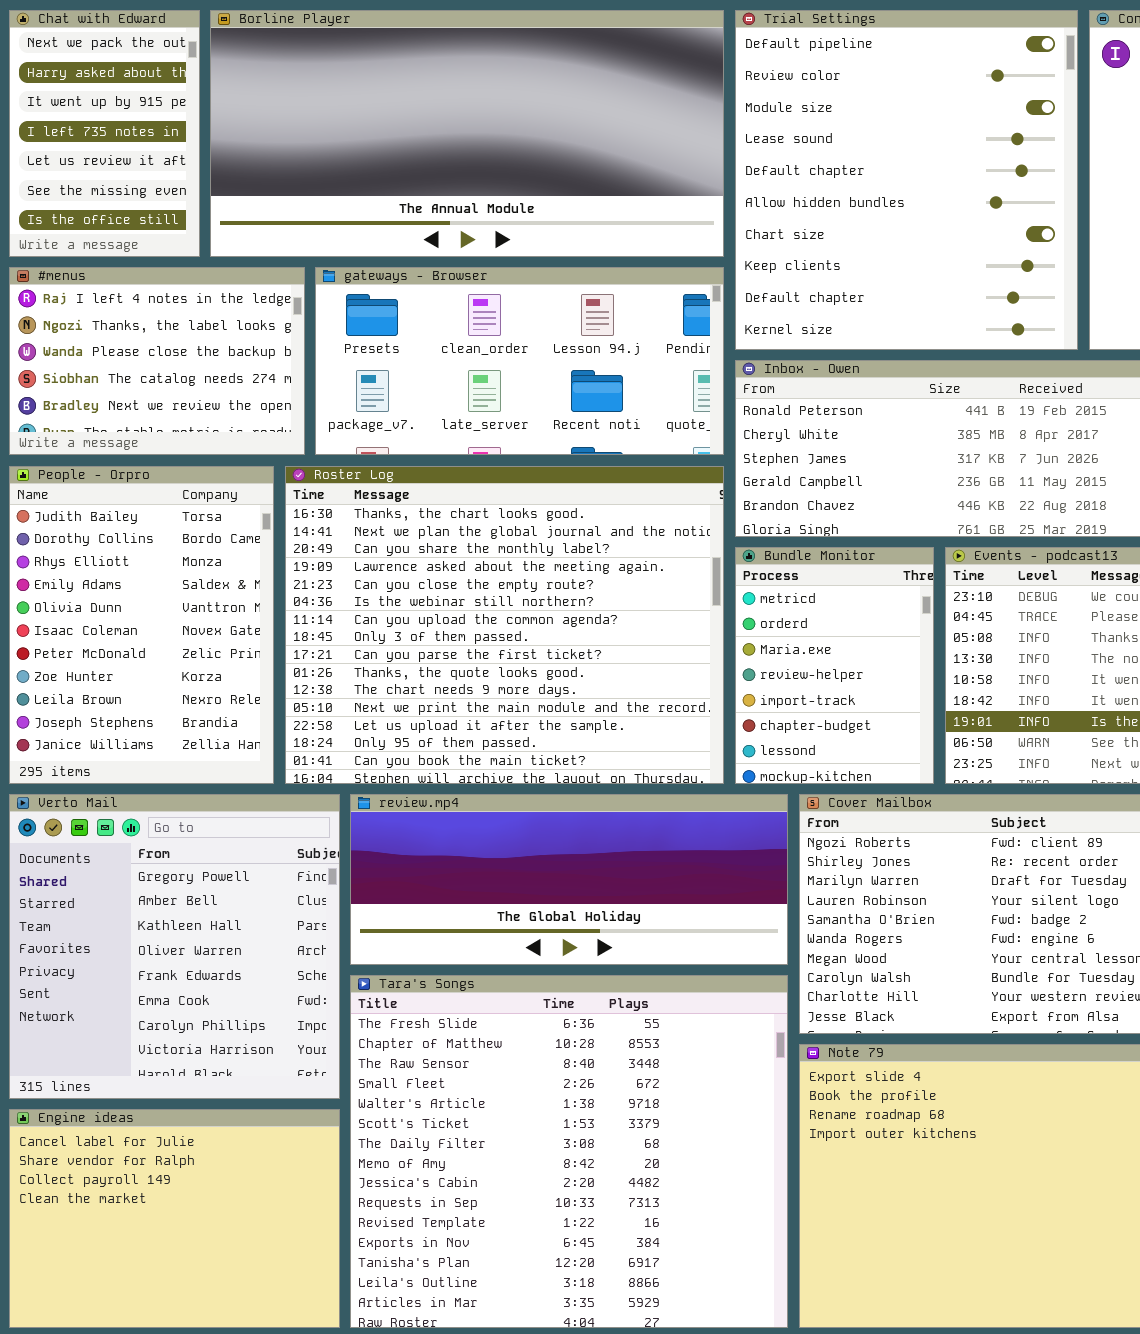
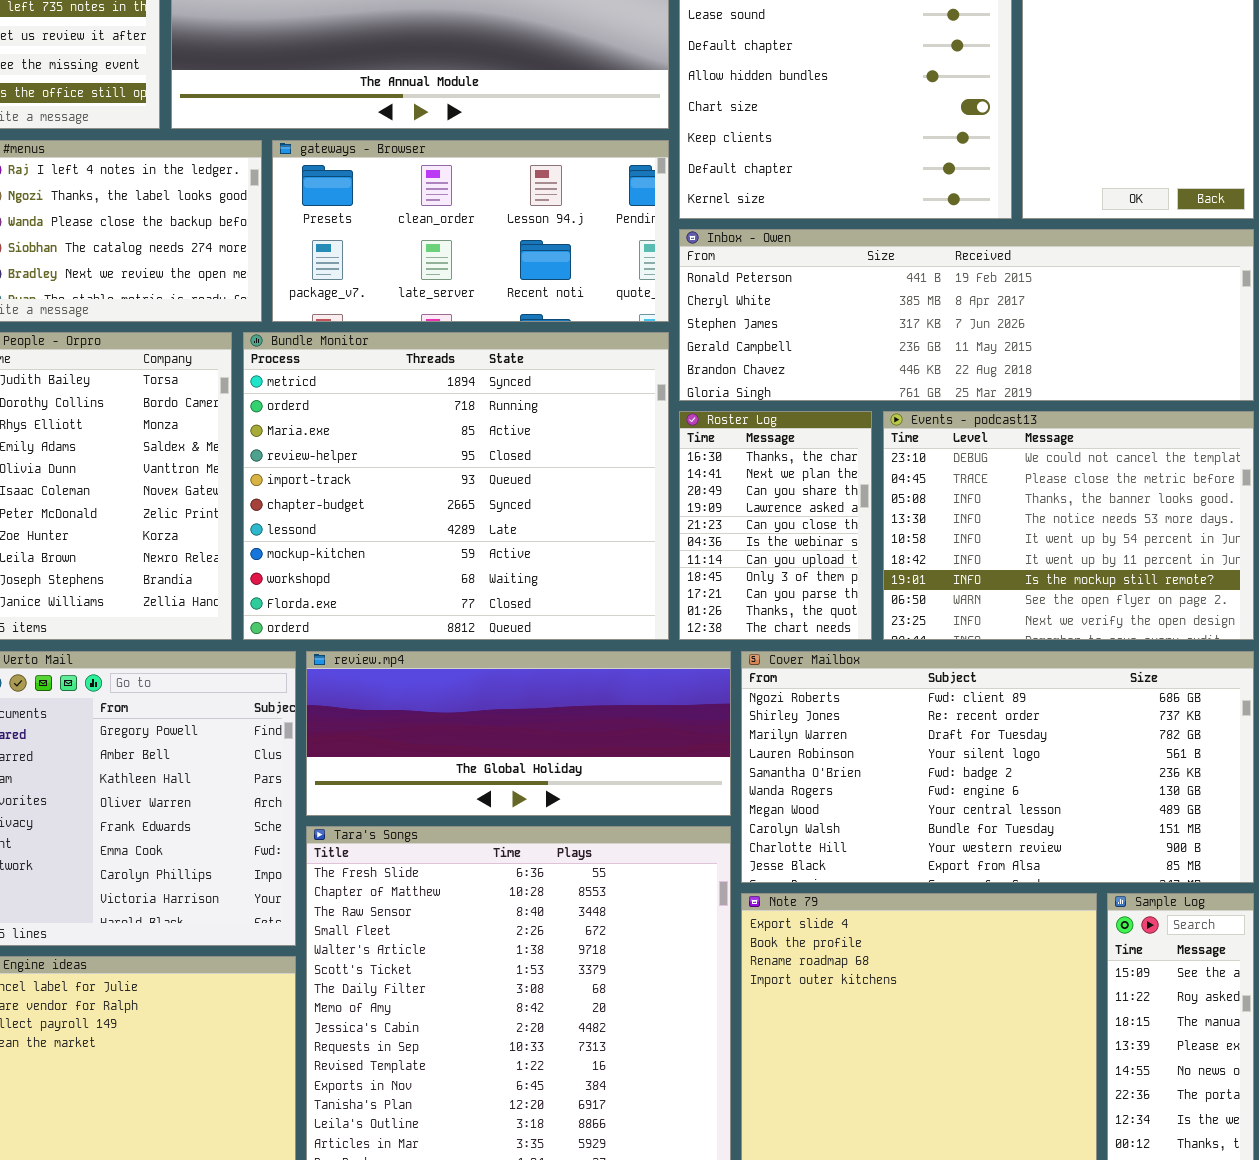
Roster Log: [285,466,724,784] -> [679,411,872,640], moved, resized
Bundle Monitor: [735,547,934,784] -> [243,332,669,640], moved, resized

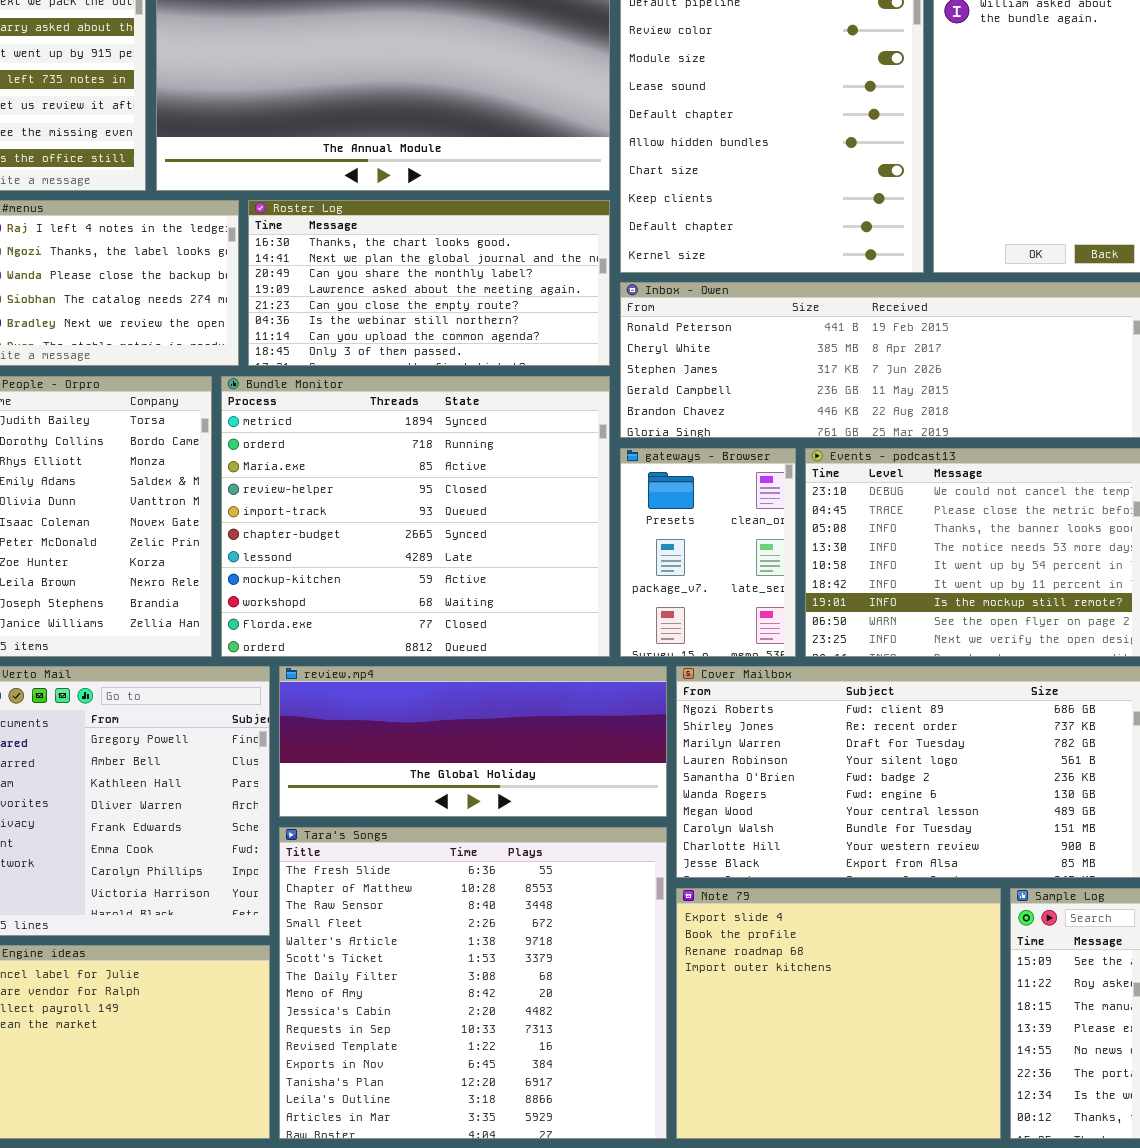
gateways - Browser: [272,140,669,322] -> [620,448,796,657], moved, resized
Roster Log: [679,411,872,640] -> [248,200,610,366], moved, resized

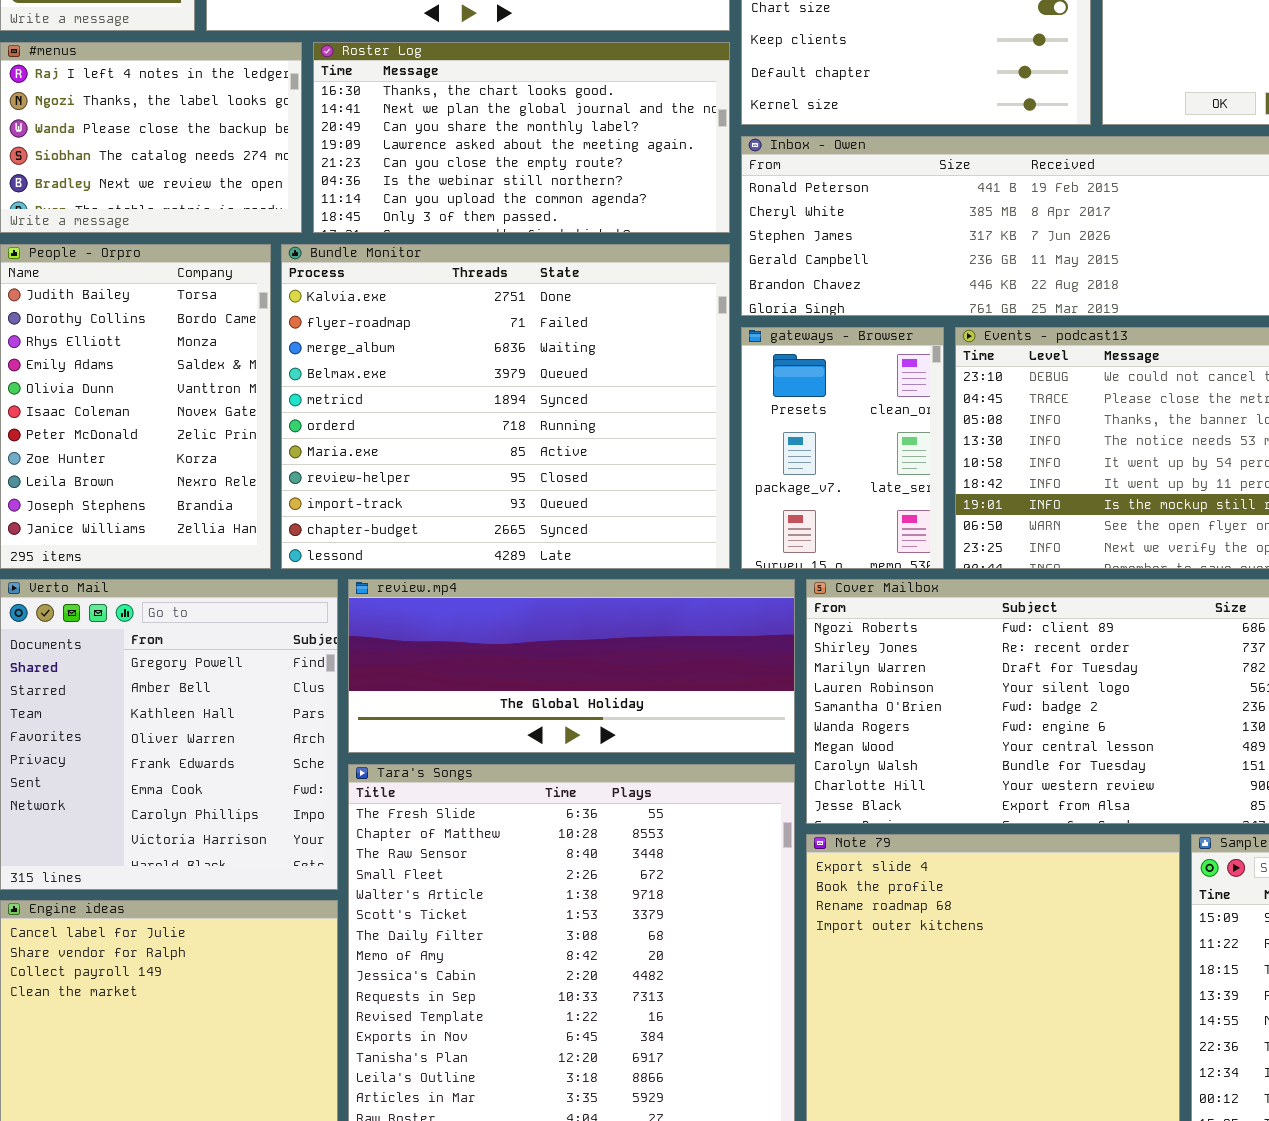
Bundle Monitor: [221,376,610,657] -> [281,244,730,569], scrolled up 4 rows

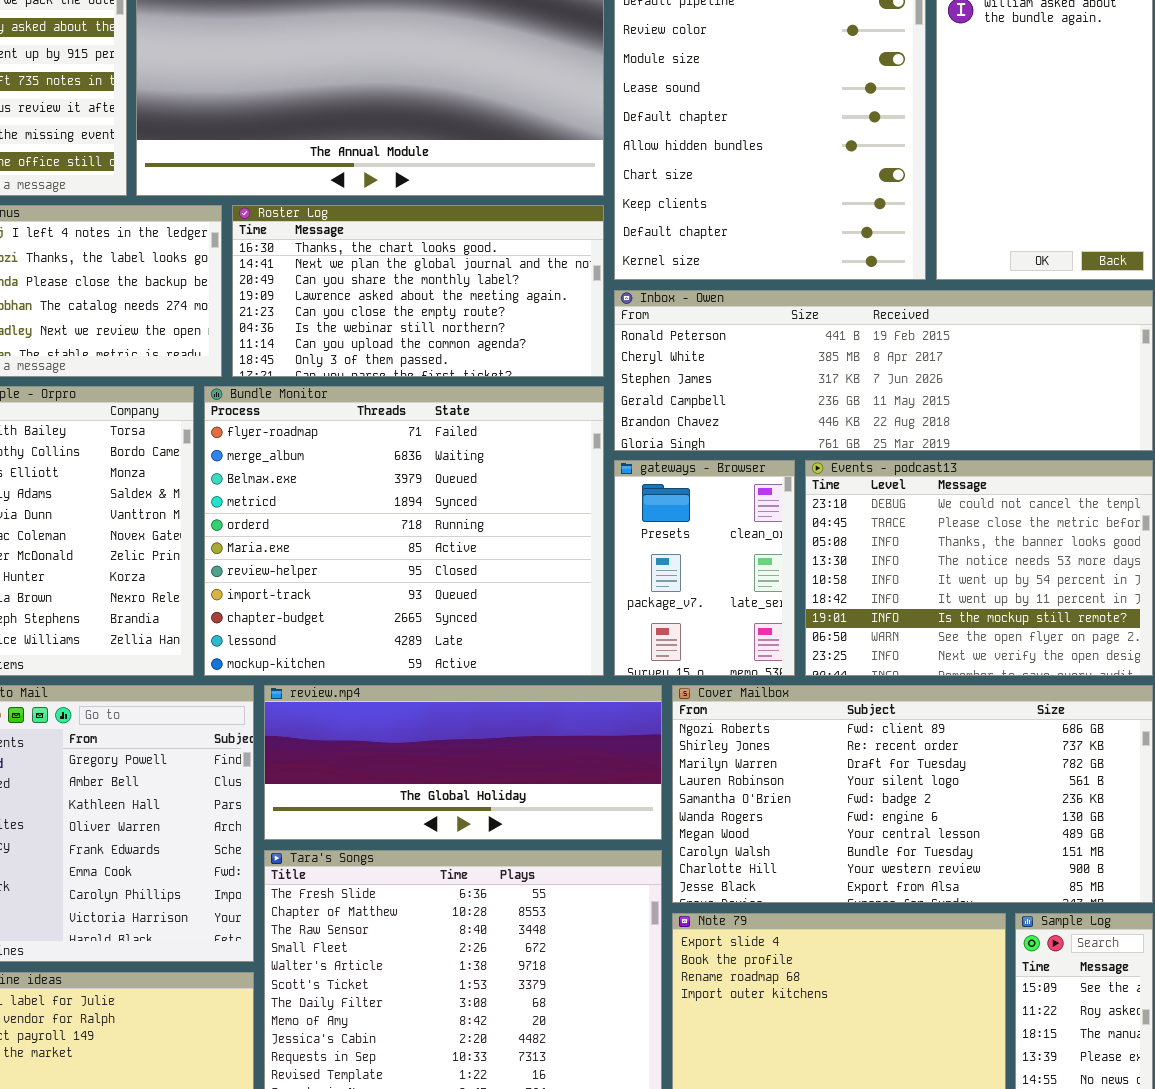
Bundle Monitor: [281,244,730,569] -> [204,386,604,676], scrolled down 1 row

